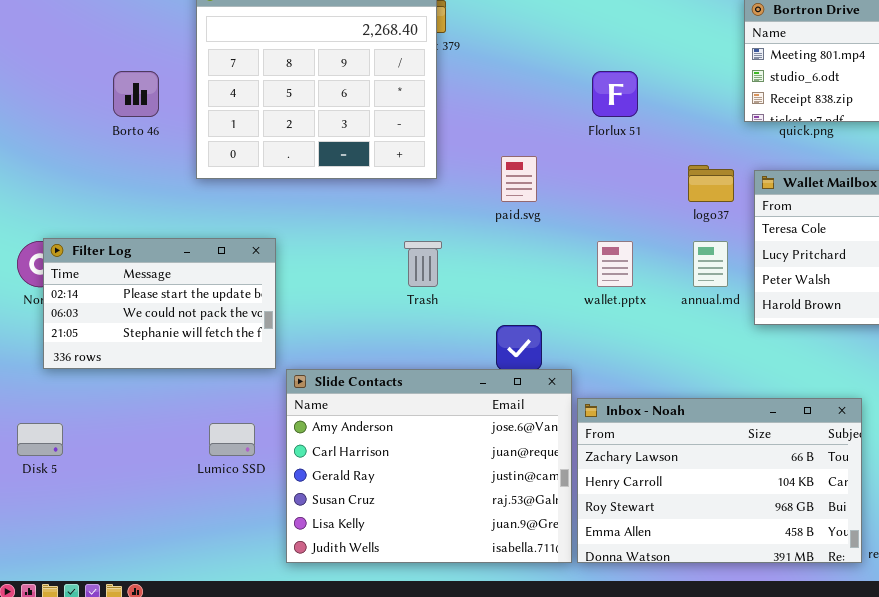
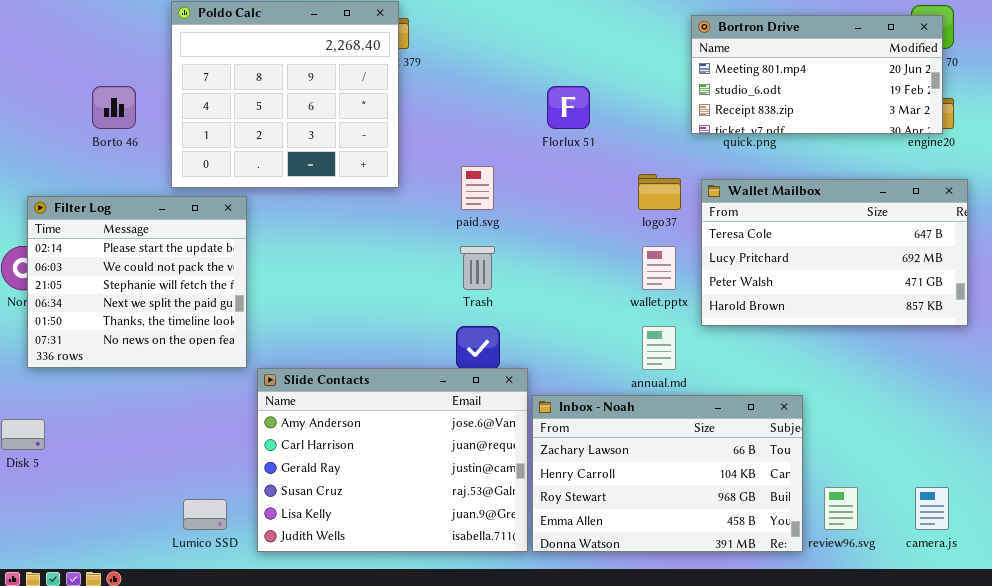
Filter Log: [43,238,276,369] -> [27,196,247,368], resized
Trash: [404,241,442,287] -> [460,246,495,290], moved
wallet.pptx: [597,241,633,287] -> [642,246,676,290], moved
annual.md: [693,241,728,287] -> [642,326,676,370], moved
Lumico SSD: [209,423,255,456] -> [183,499,227,530], moved

